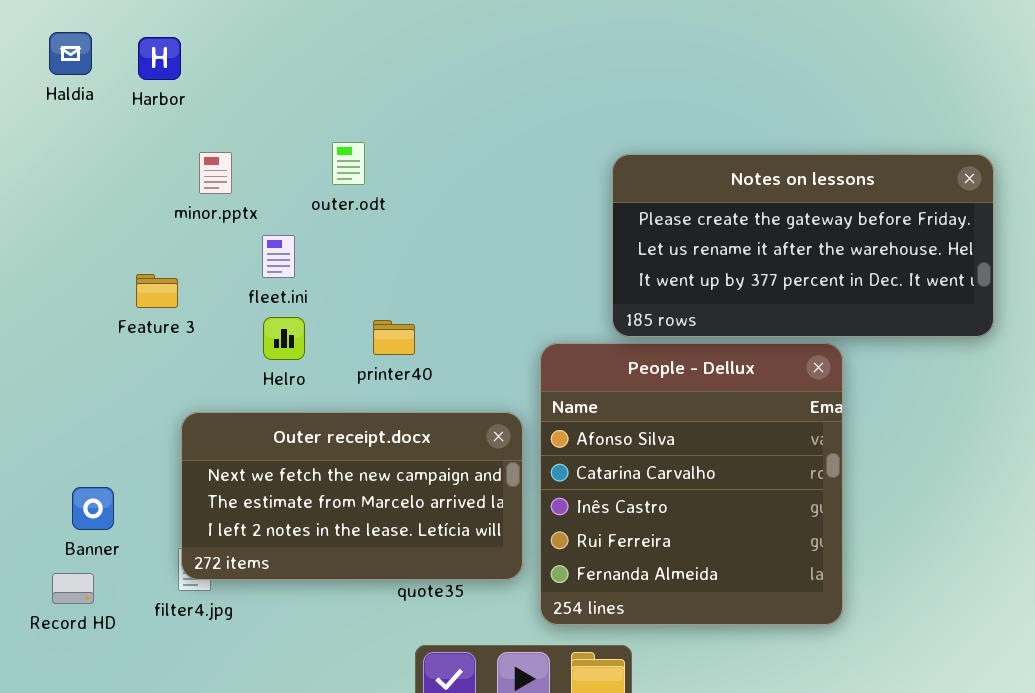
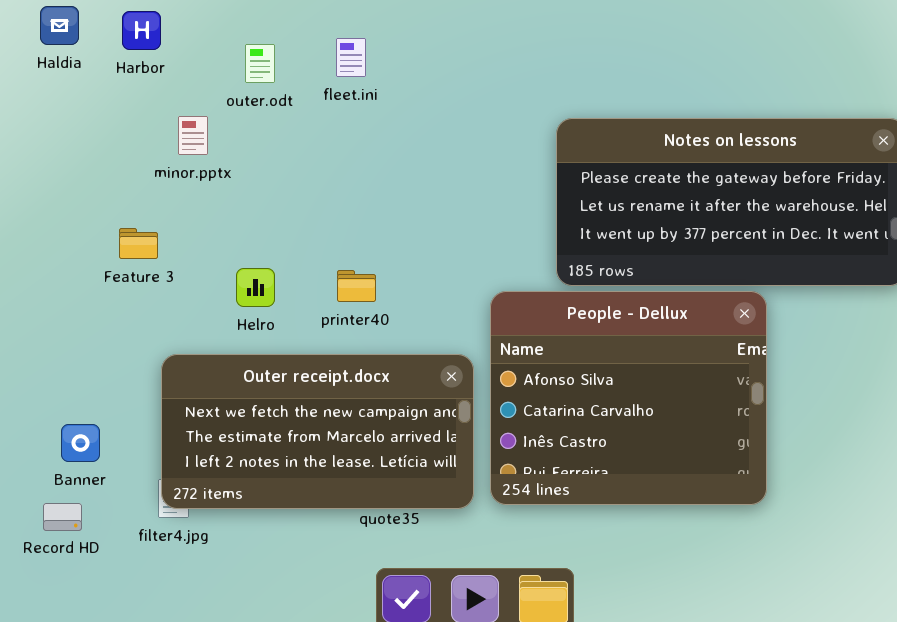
outer.odt: [332,142,365,185] -> [245,44,275,83], moved
fleet.ini: [262,235,295,278] -> [336,38,366,77], moved
People - Dellux: [540,343,843,625] -> [490,291,767,505], resized

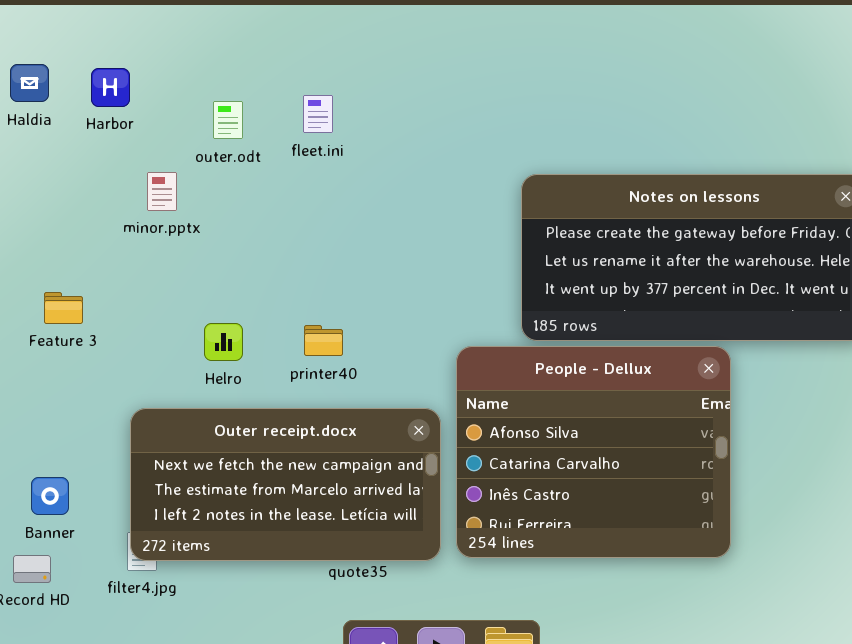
Feature 3: [119,228,158,259] -> [44,292,83,324], moved

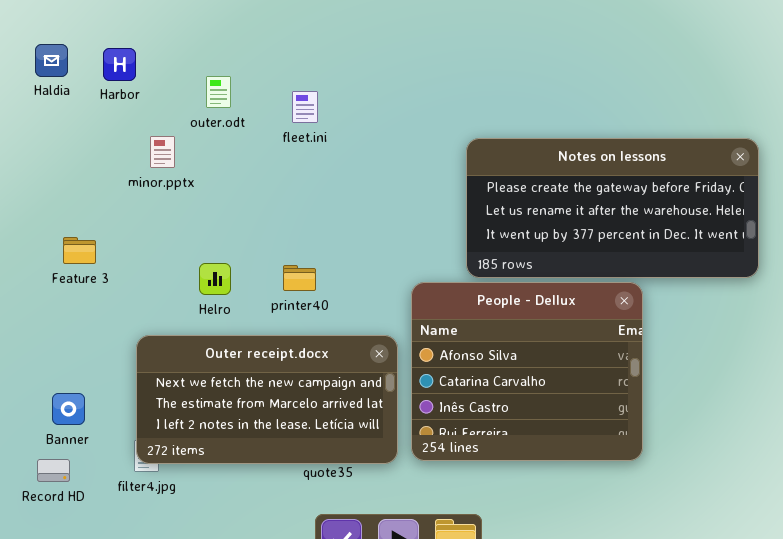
fleet.ini: [303,95,333,133] -> [292,91,318,123], moved

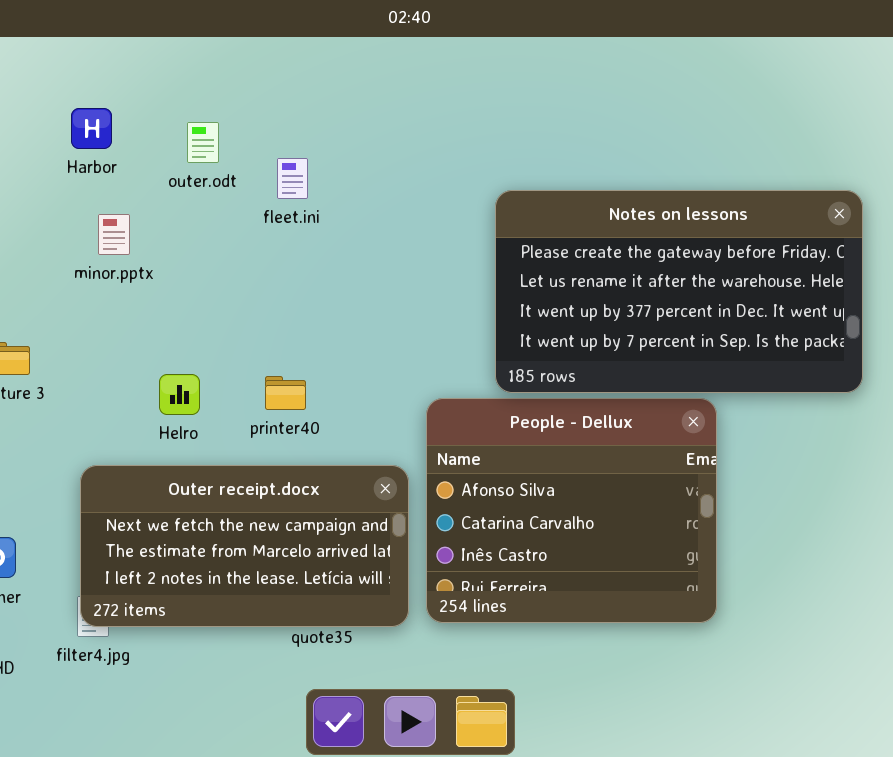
Harbor: [103,48,136,81] -> [71,108,112,149], moved
outer.odt: [206,76,231,108] -> [187,122,219,163], moved
Notes on lessons: [466,138,759,278] -> [495,190,863,393], resized

